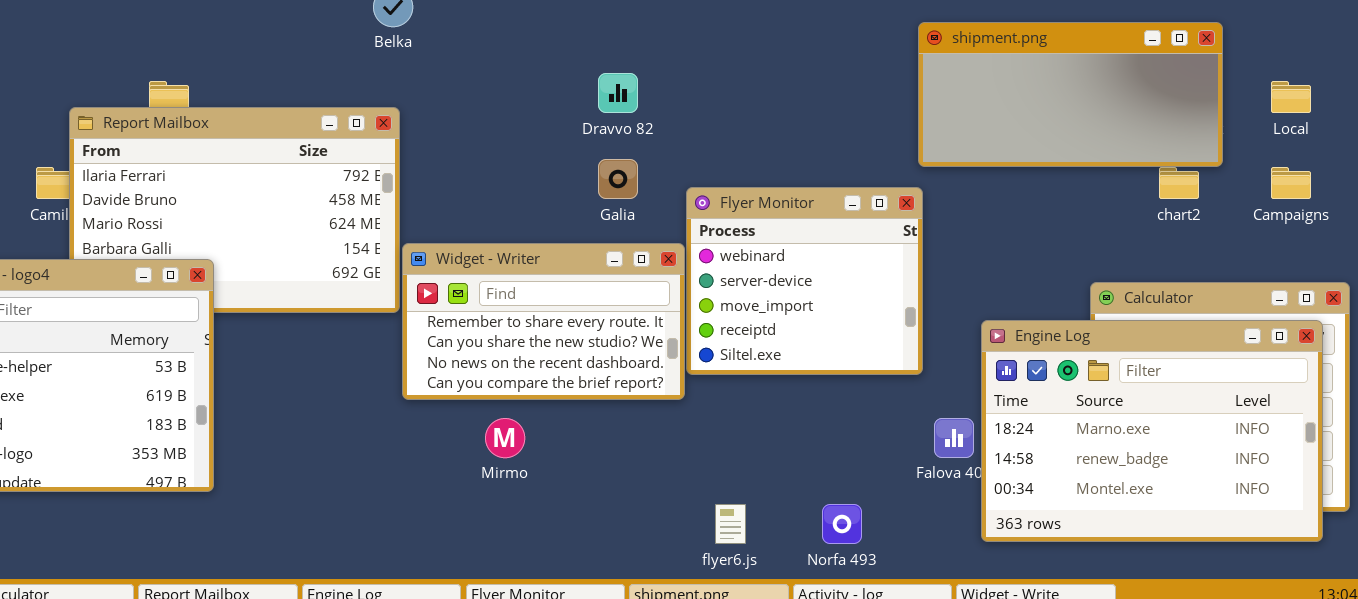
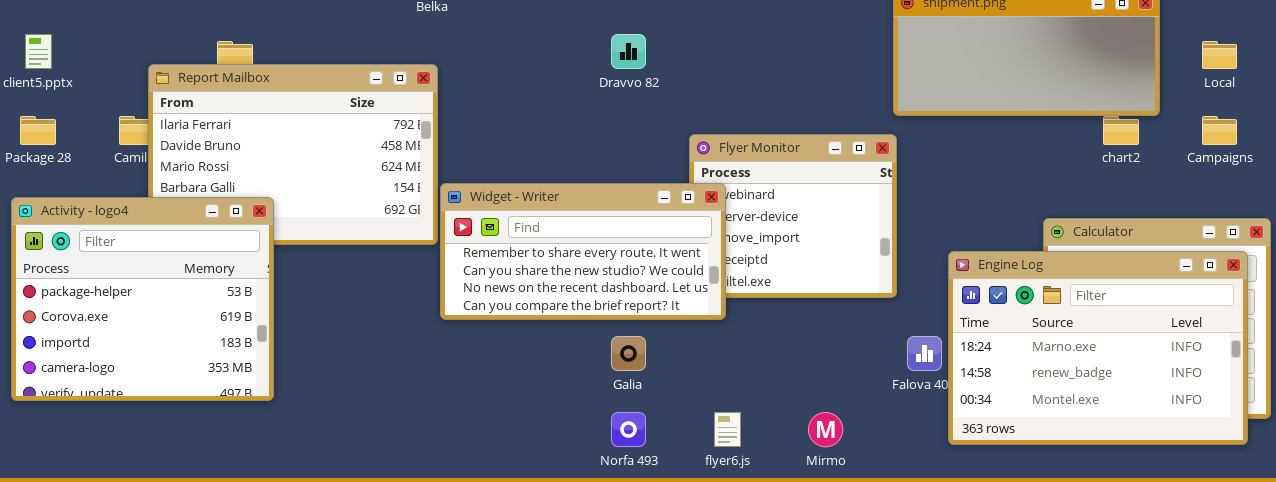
Galia: [598,159,638,199] -> [611,336,646,371], moved
Widget - Writer: [402,243,685,400] -> [440,183,726,320], resized
Mirmo: [485,418,525,458] -> [808,412,843,447], moved
Norfa 493: [822,504,862,544] -> [611,412,646,447], moved

